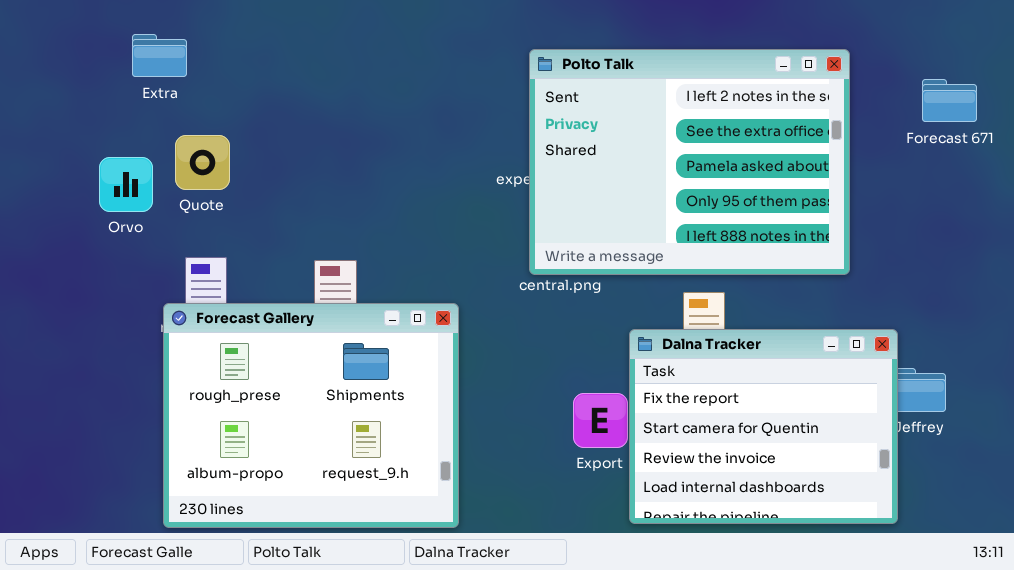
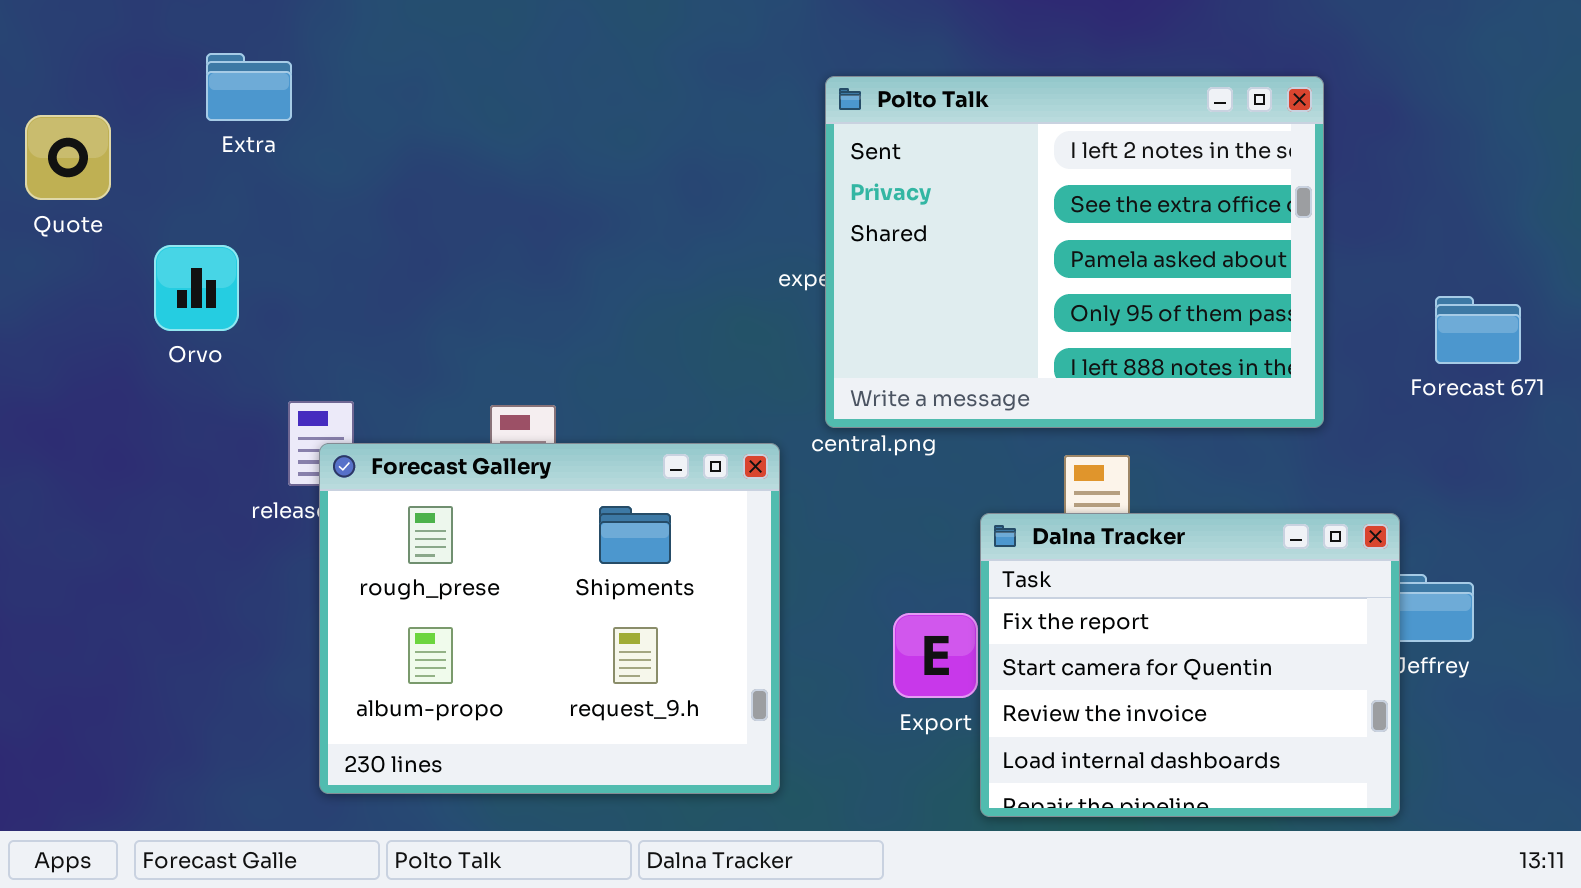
Forecast 671: [922,79,977,122] -> [1435,296,1521,364], moved
Quote: [175,135,230,190] -> [25,115,111,200], moved
Forecast Gallery: [163,303,459,528] -> [319,443,780,794], moved

